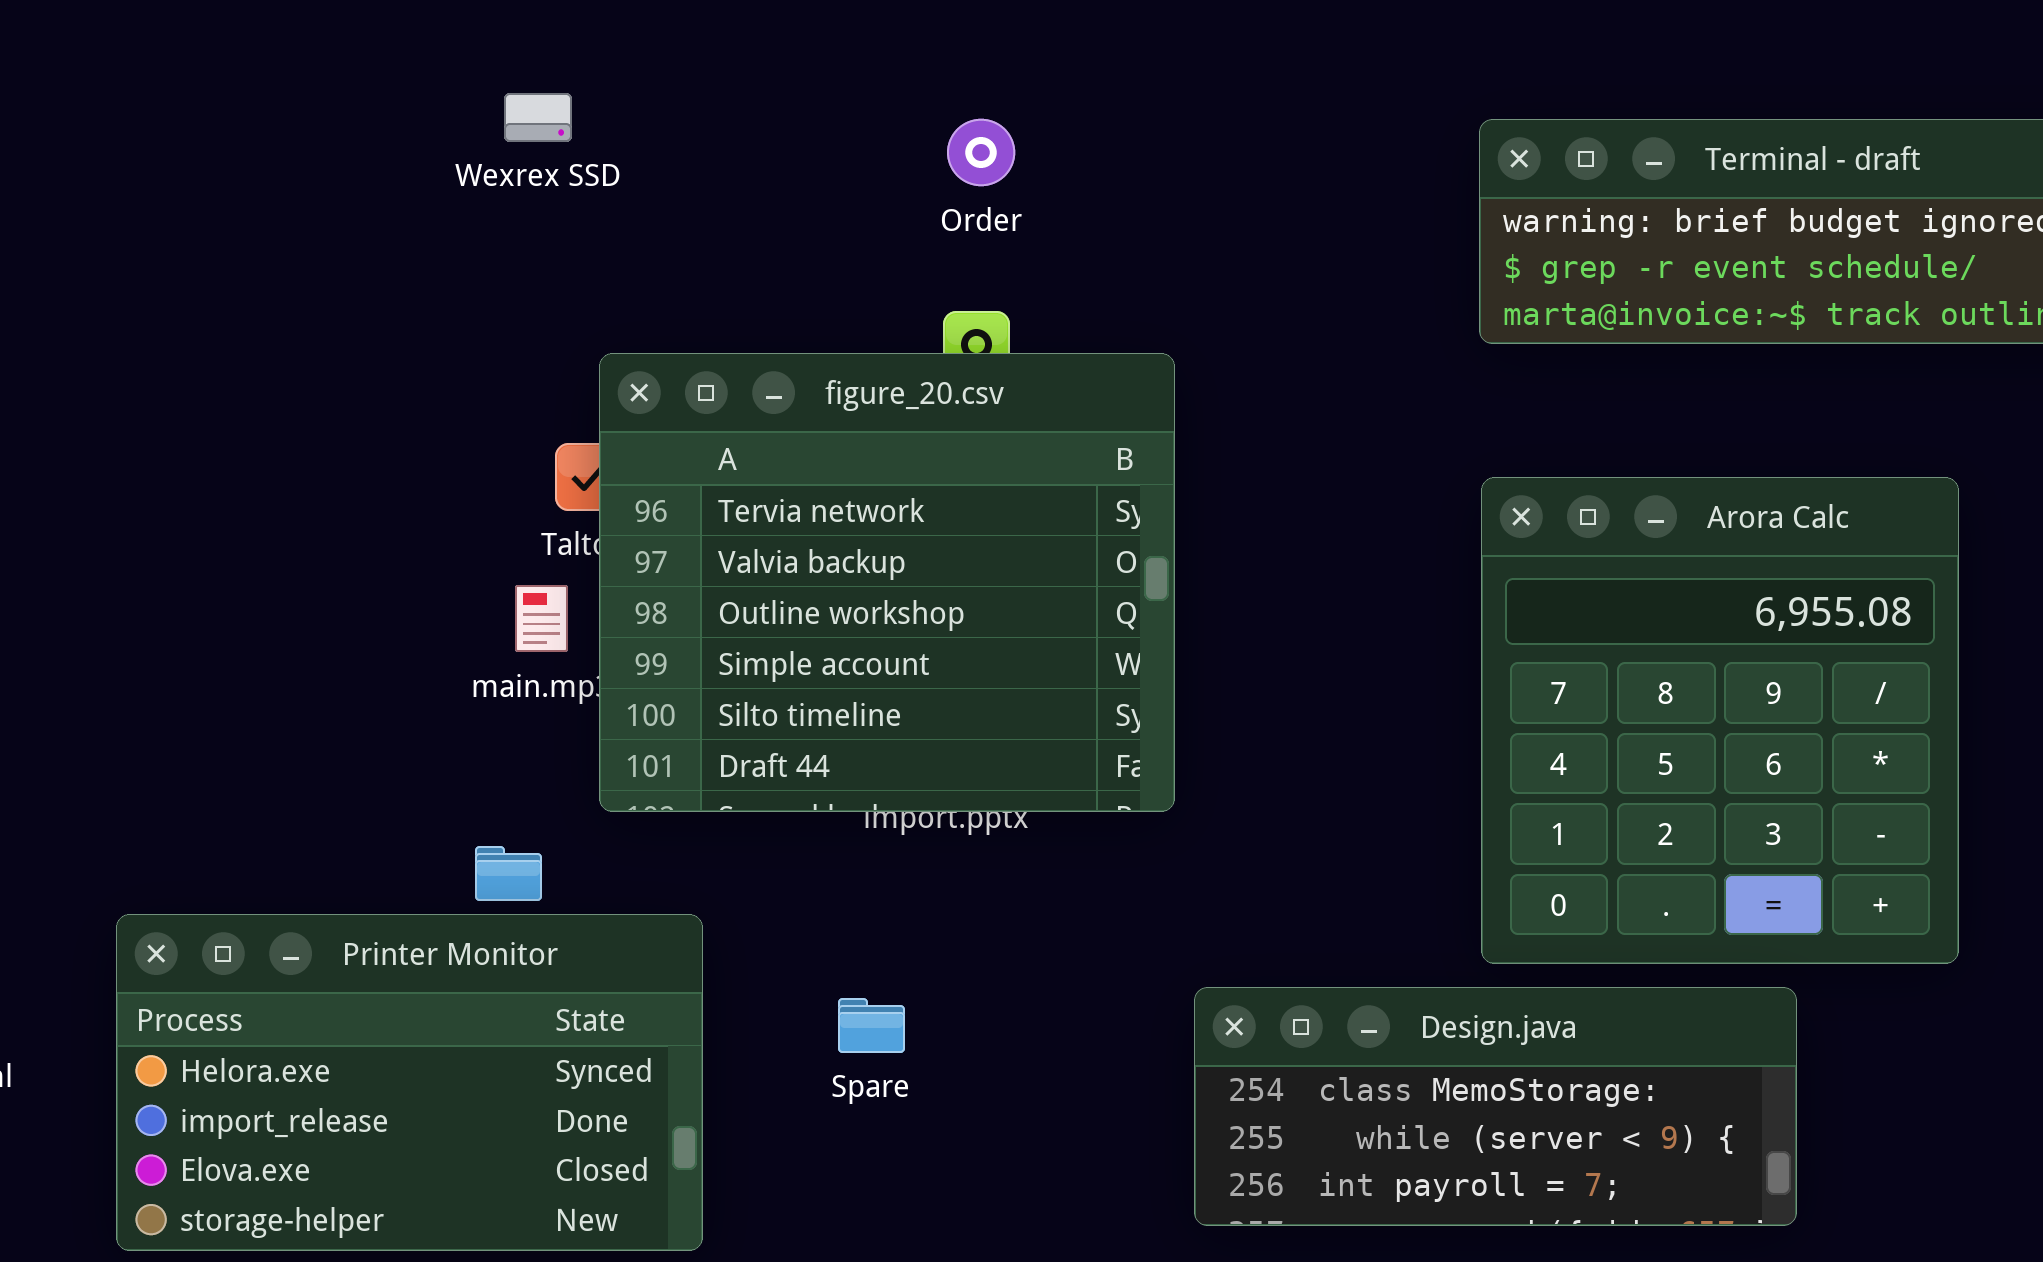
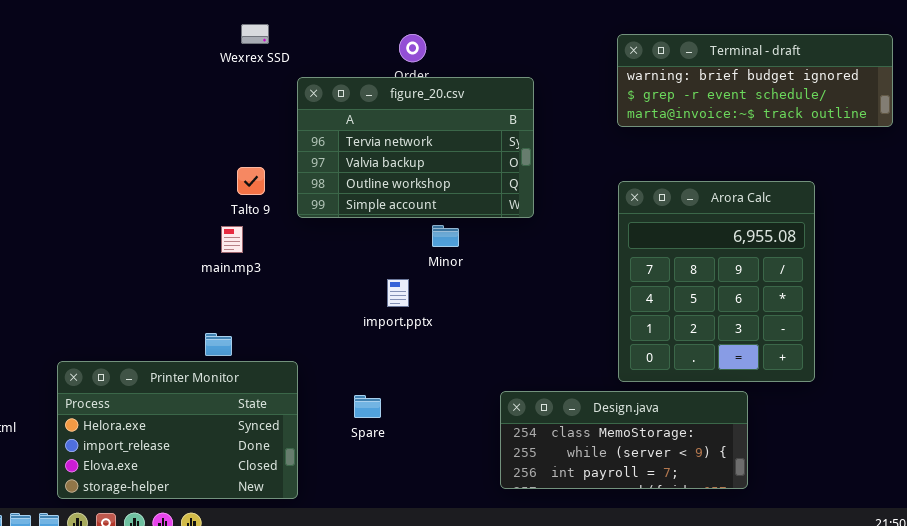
Wexrex SSD: [504,93,572,142] -> [241,24,269,44], moved
figure_20.csv: [599,353,1175,812] -> [297,77,534,218], moved, resized

